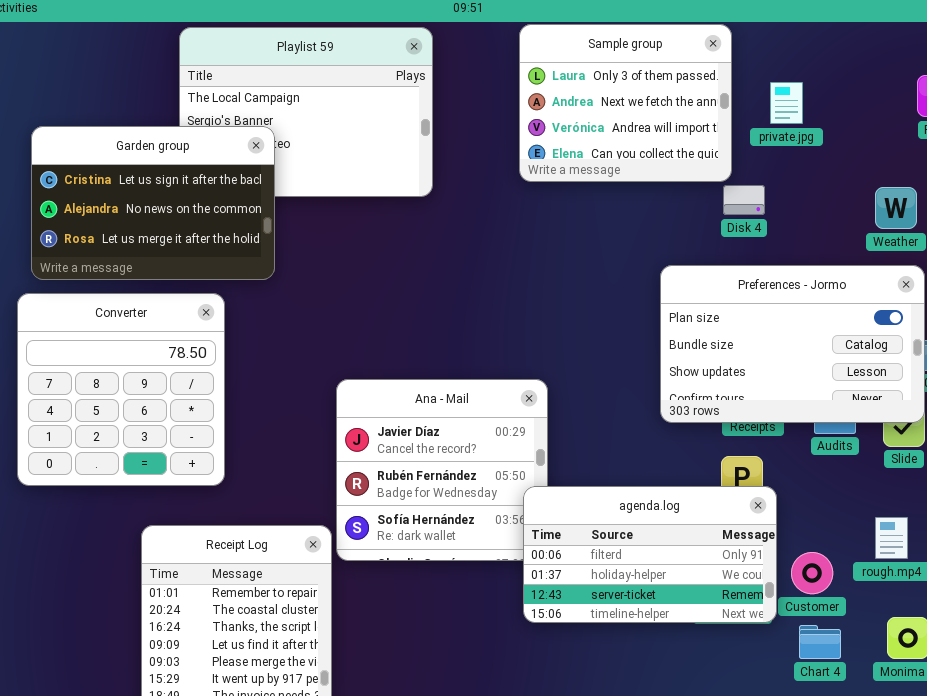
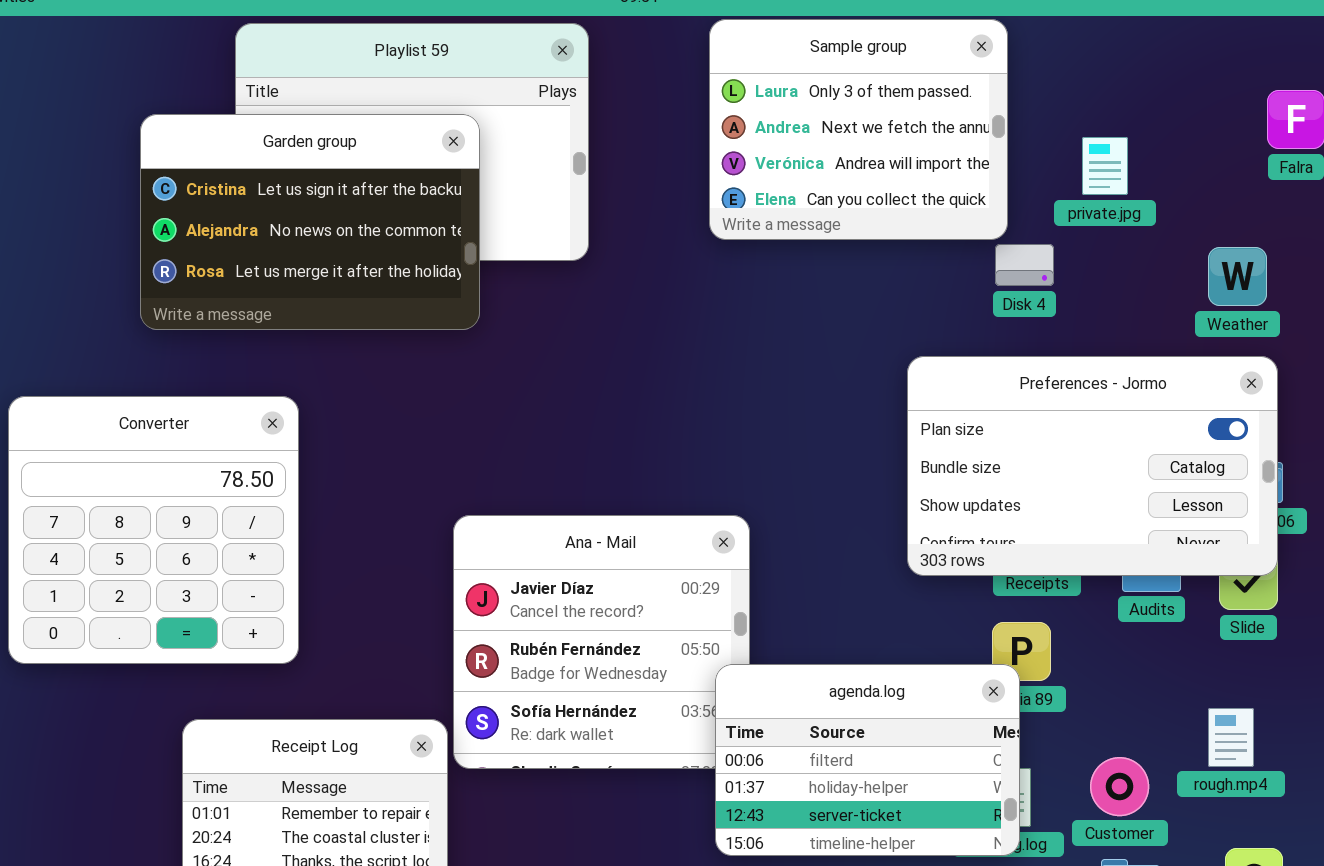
private.jpg: [770,82,803,124] -> [1082,137,1128,195], moved
Garden group: [31,126,275,280] -> [140,114,480,330], moved
agenda.log: [523,486,777,623] -> [715,664,1020,856], resized

